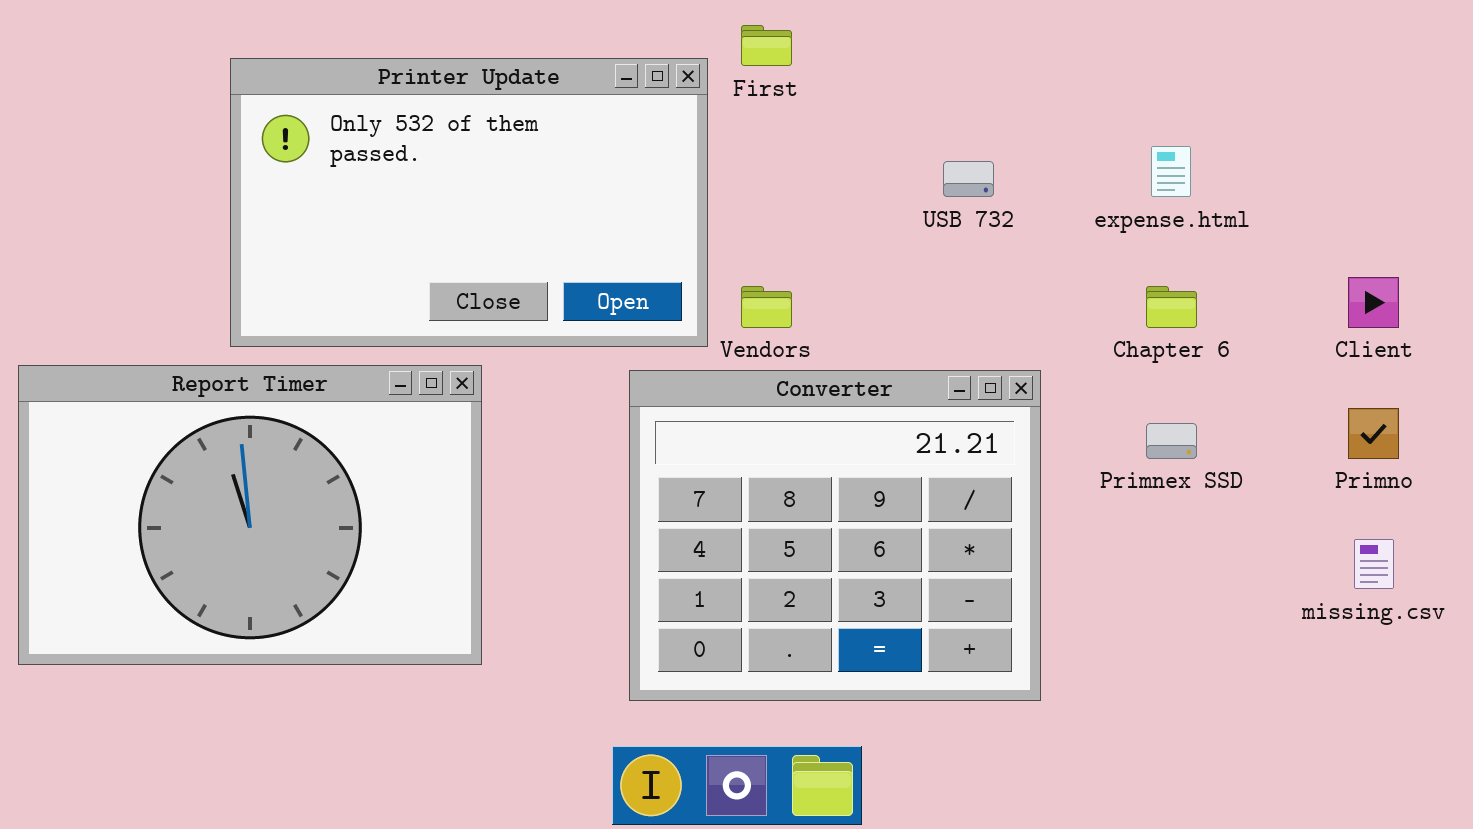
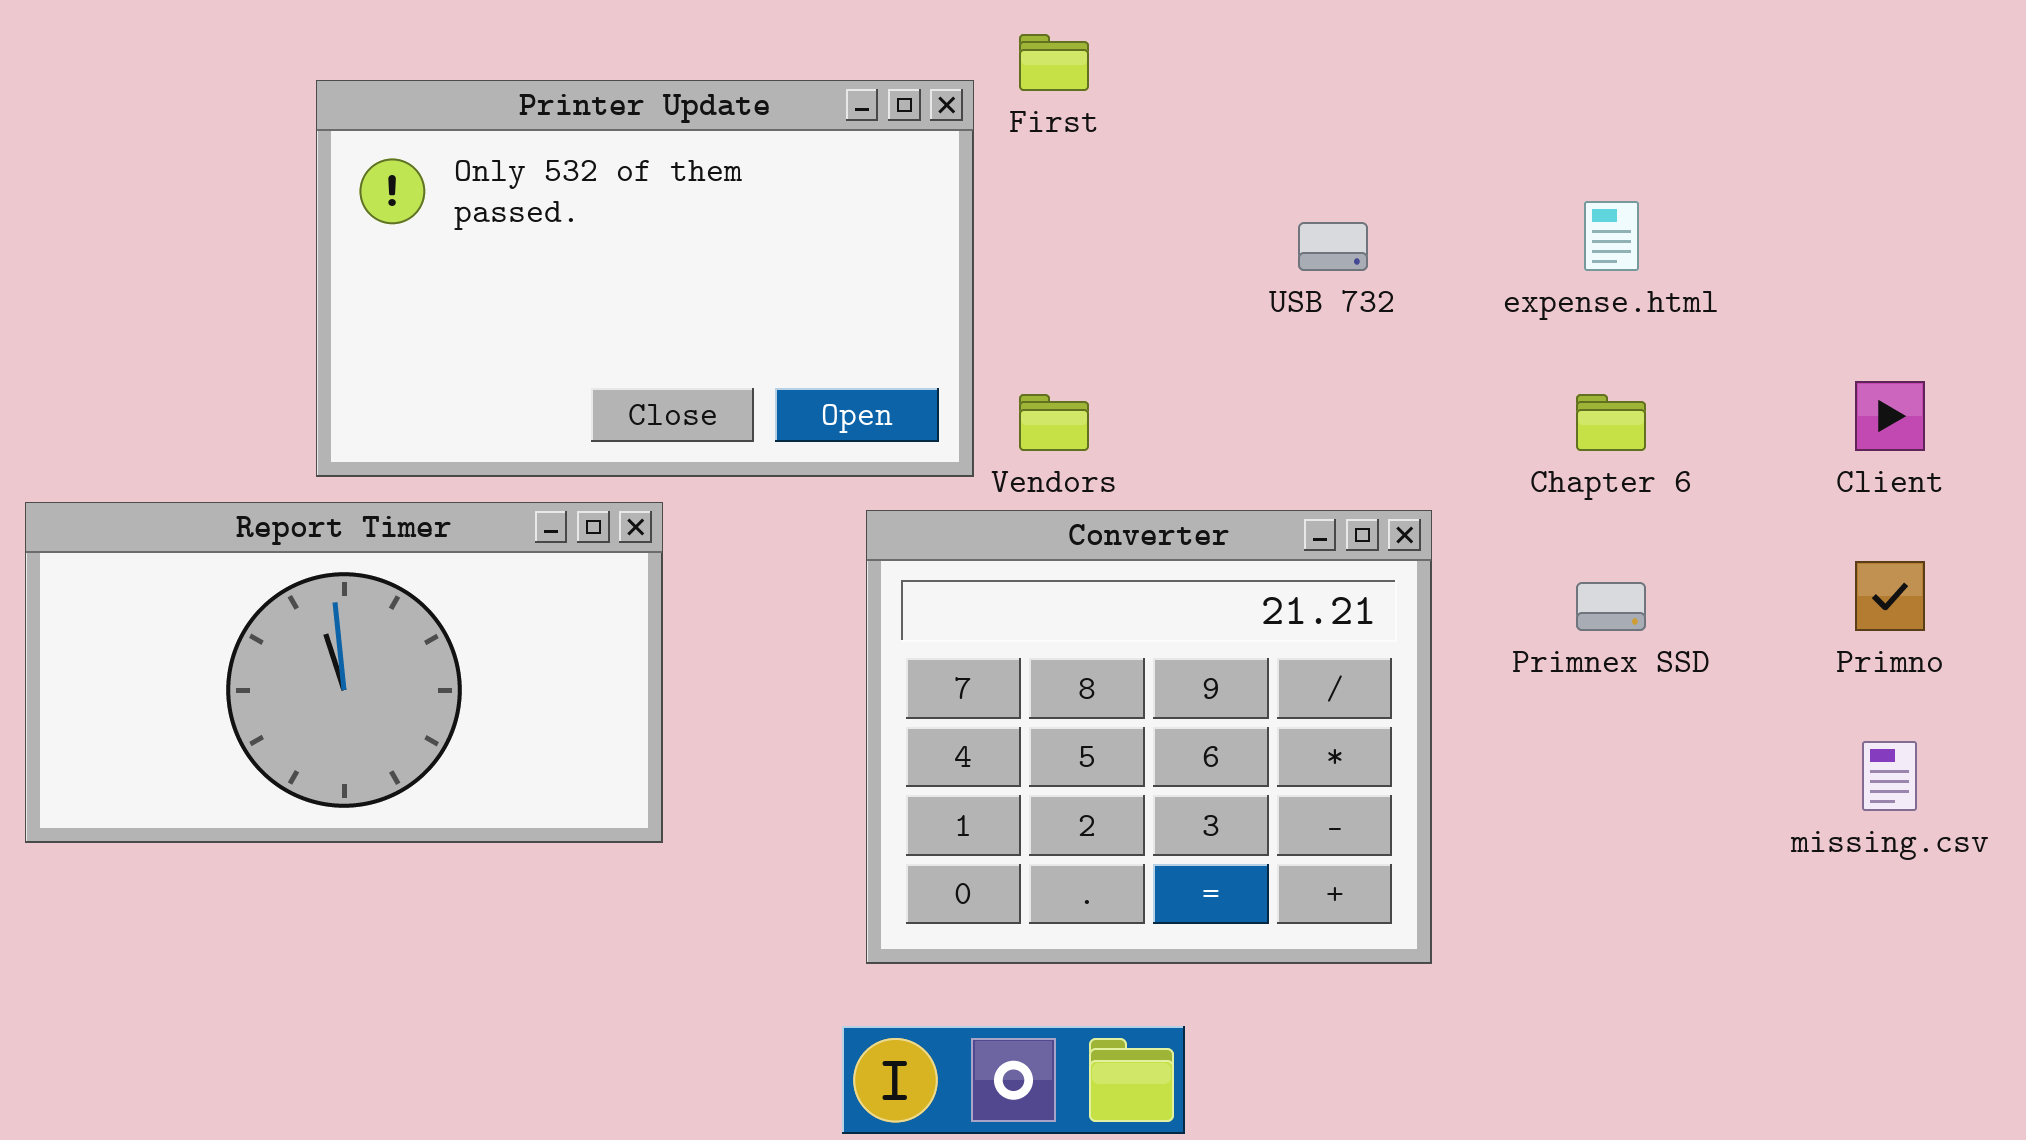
Report Timer: [18,365,482,665] -> [25,502,663,843], resized

